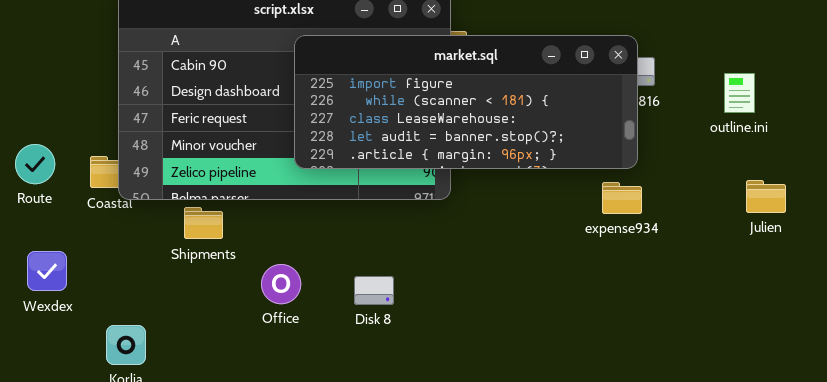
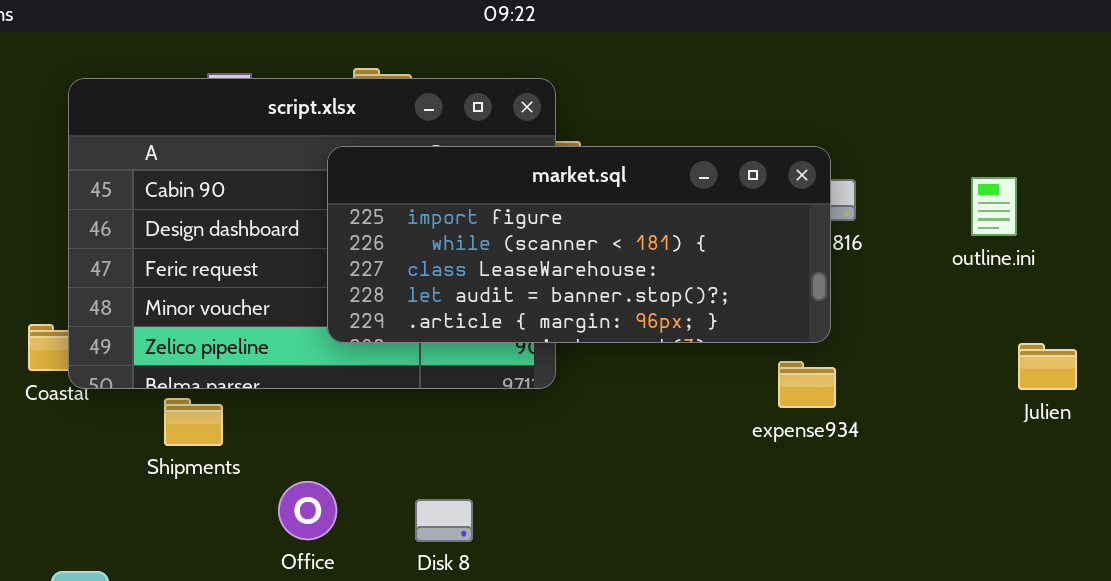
outline.ini: [724,73,755,113] -> [971,177,1017,236], moved
Julien: [746,180,786,213] -> [1018,343,1077,390], moved

